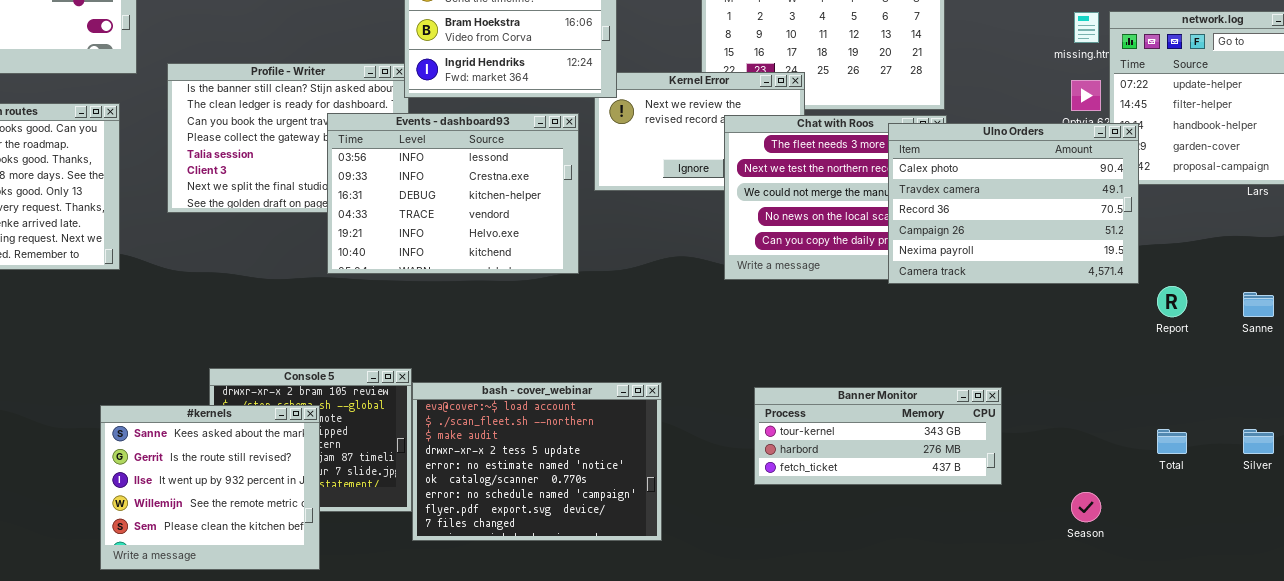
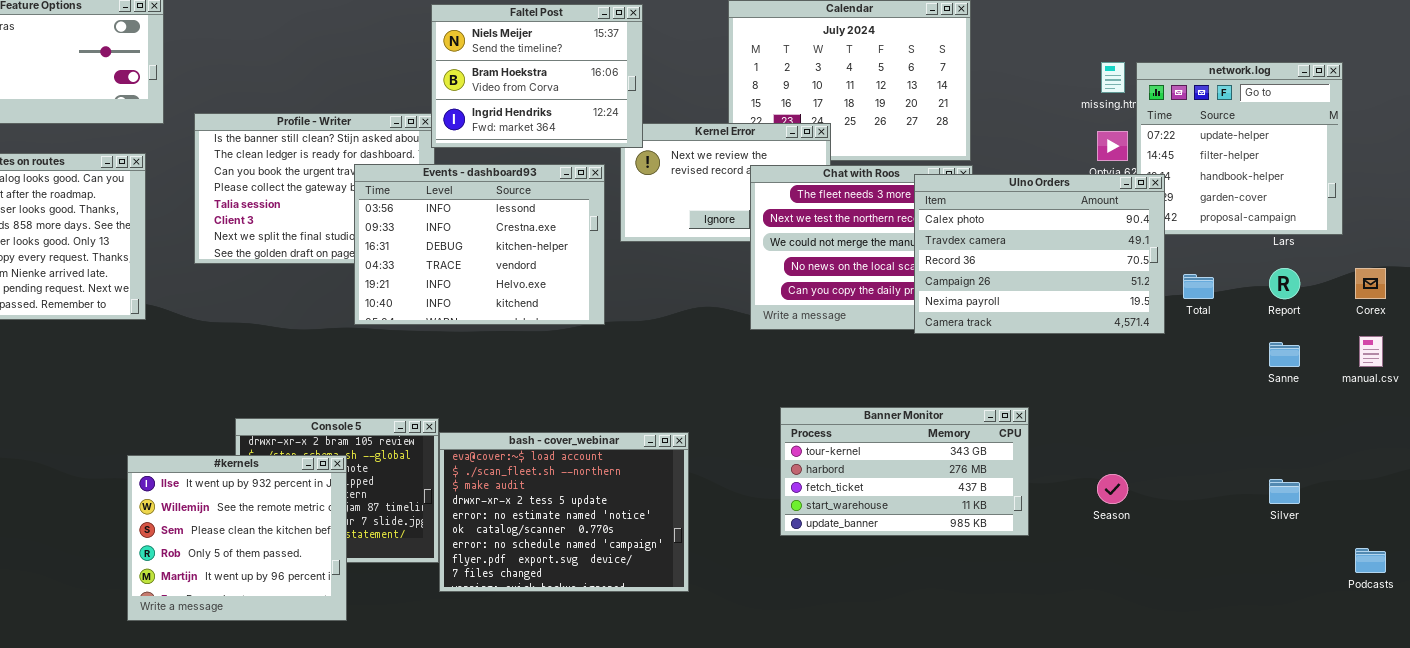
Report: [1157,286,1187,317] -> [1269,268,1300,299], moved
Banner Monitor: [754,387,1002,485] -> [780,407,1029,536], resized
#kernels: [100,405,320,570] -> [127,455,347,621], scrolled down 2 rows
Total: [1157,429,1187,454] -> [1183,274,1214,299], moved
Season: [1071,492,1101,522] -> [1097,474,1128,504], moved

